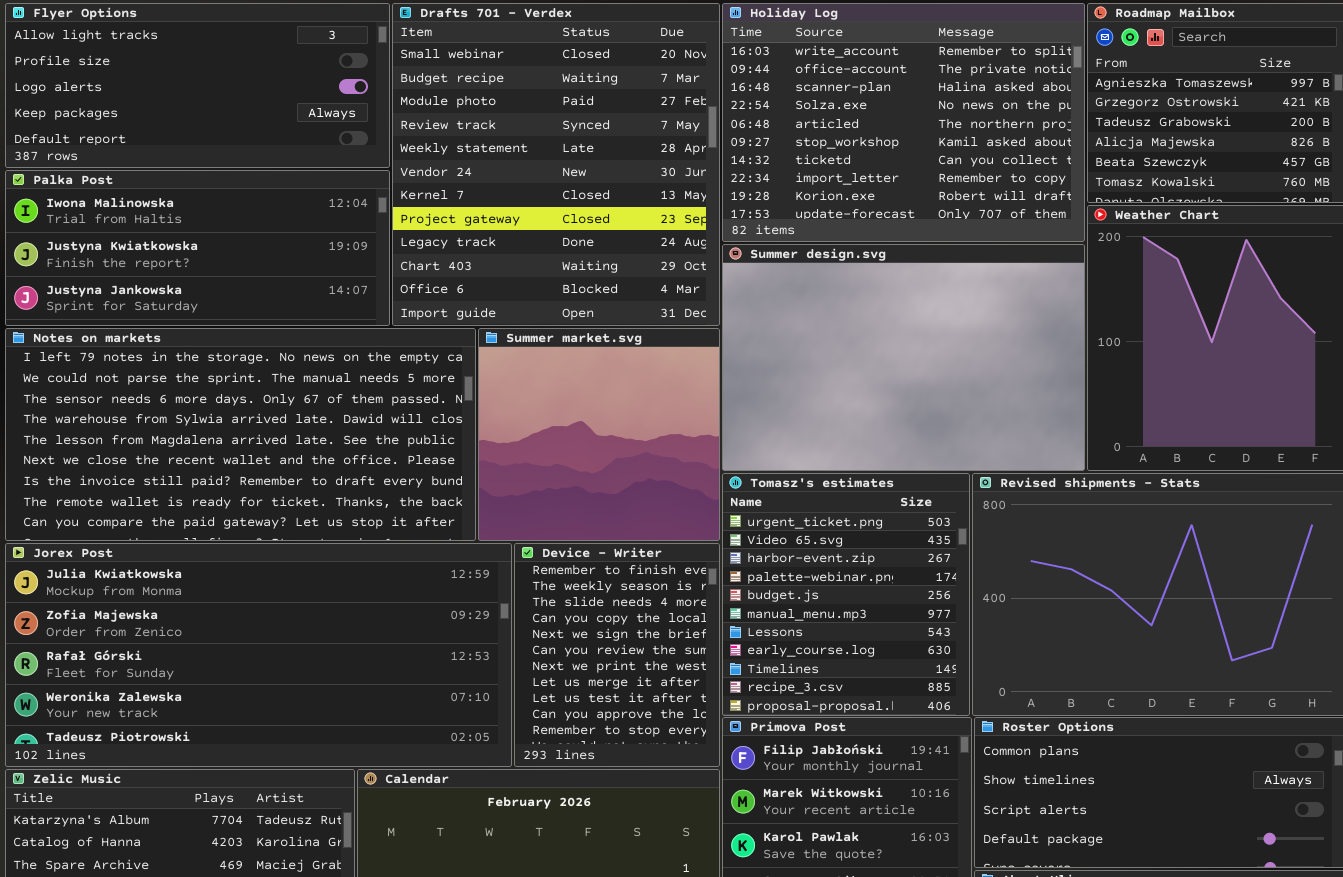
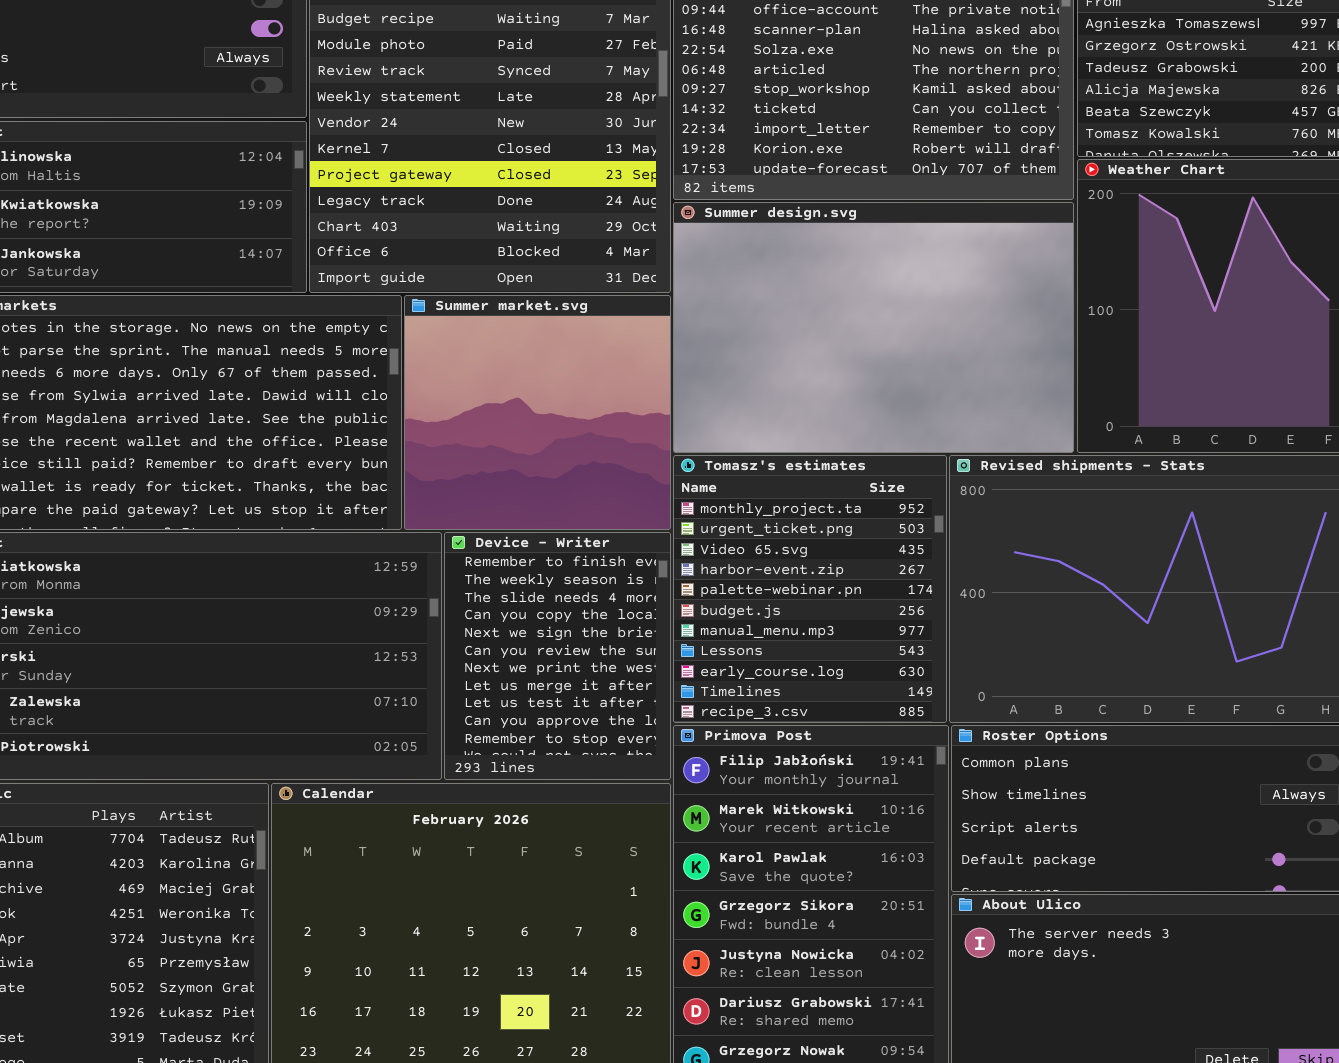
Tomasz's estimates: [722,473,970,716] -> [673,455,947,723], scrolled up 1 row

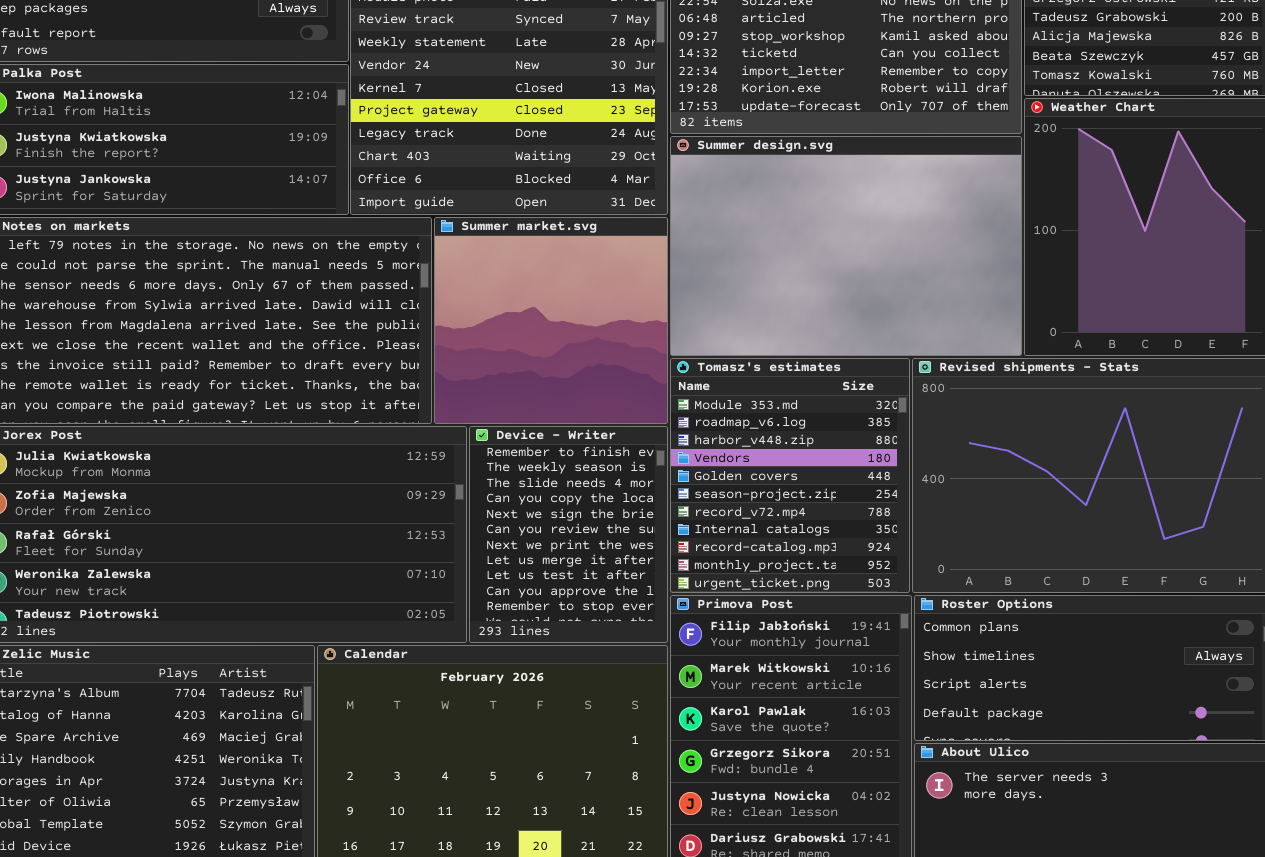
Tomasz's estimates: [673,455,947,723] -> [670,358,910,593], scrolled up 9 rows

